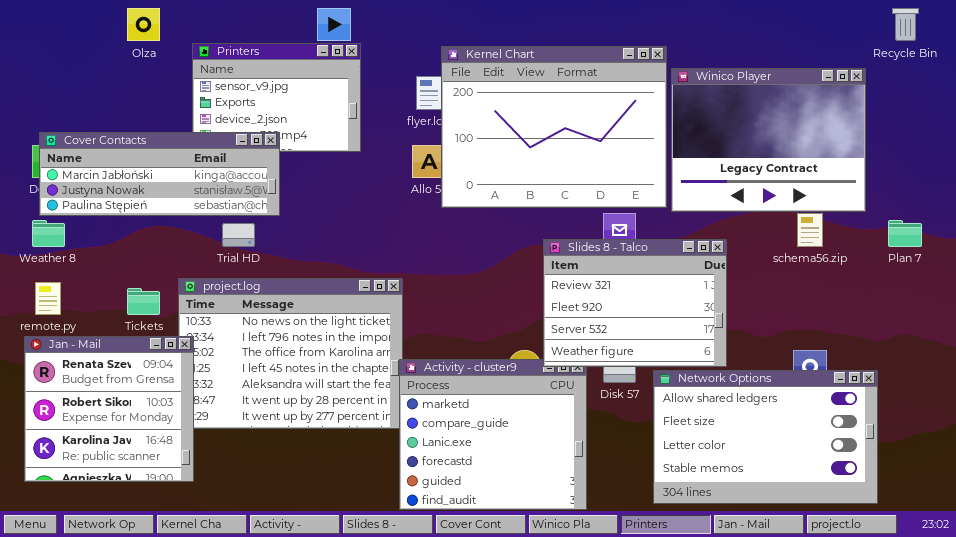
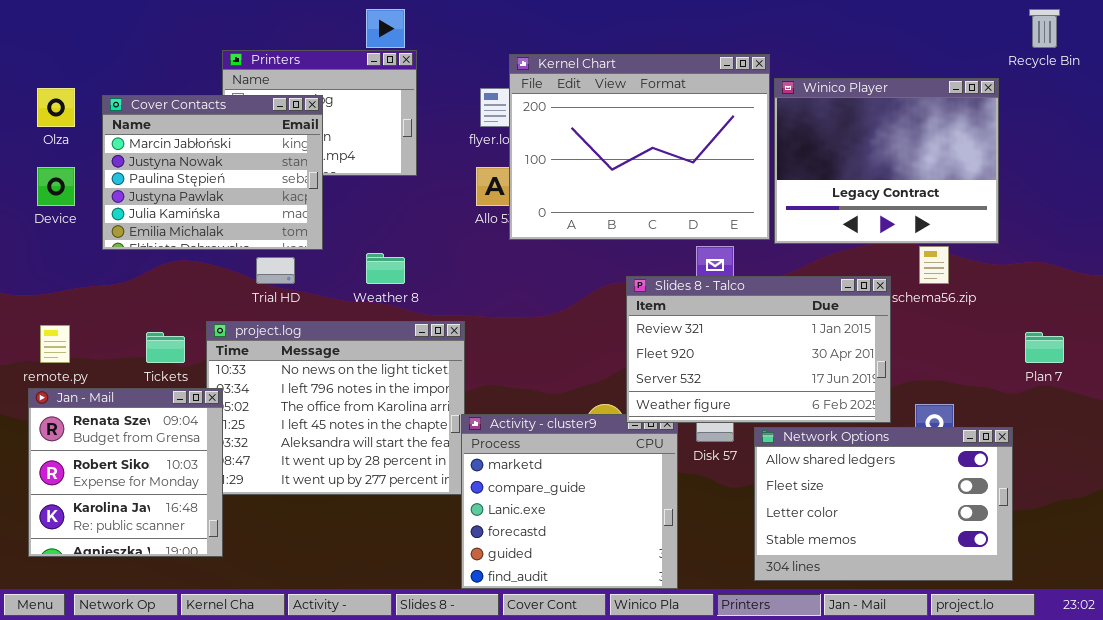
Olza: [127,8,160,41] -> [37,88,75,127], moved
Cover Contacts: [39,132,280,216] -> [102,95,323,250], resized
Weather 8: [32,220,65,247] -> [366,253,405,284], moved
Plan 7: [888,220,922,247] -> [1025,332,1064,363], moved
Slides 8 - Talco: [543,239,727,367] -> [626,276,891,423], resized

